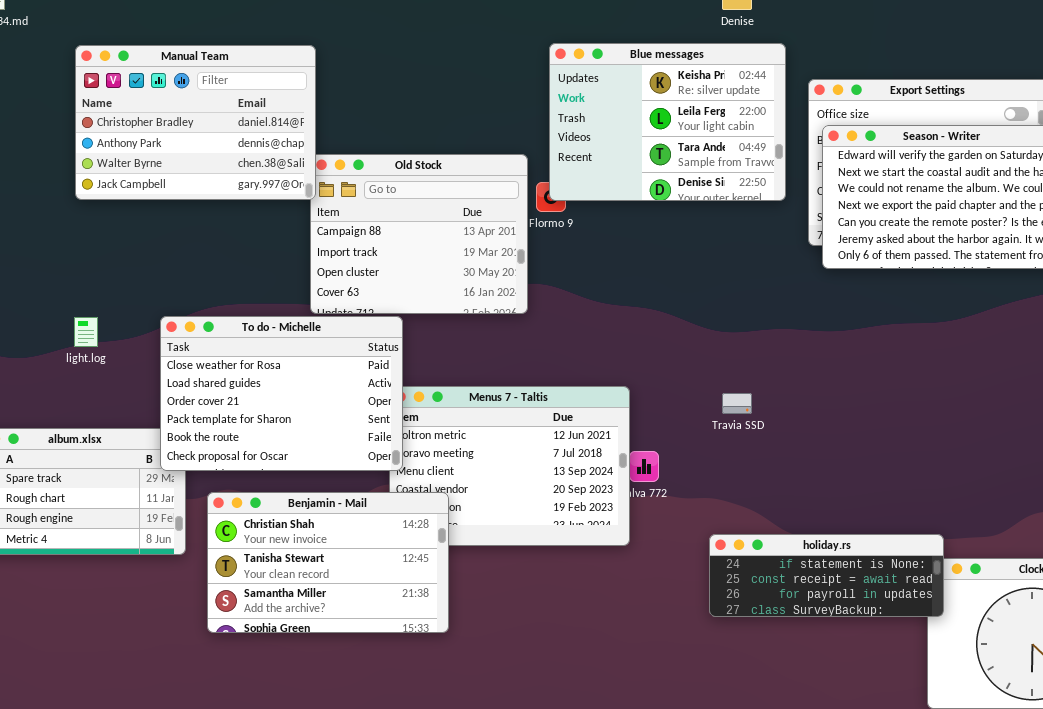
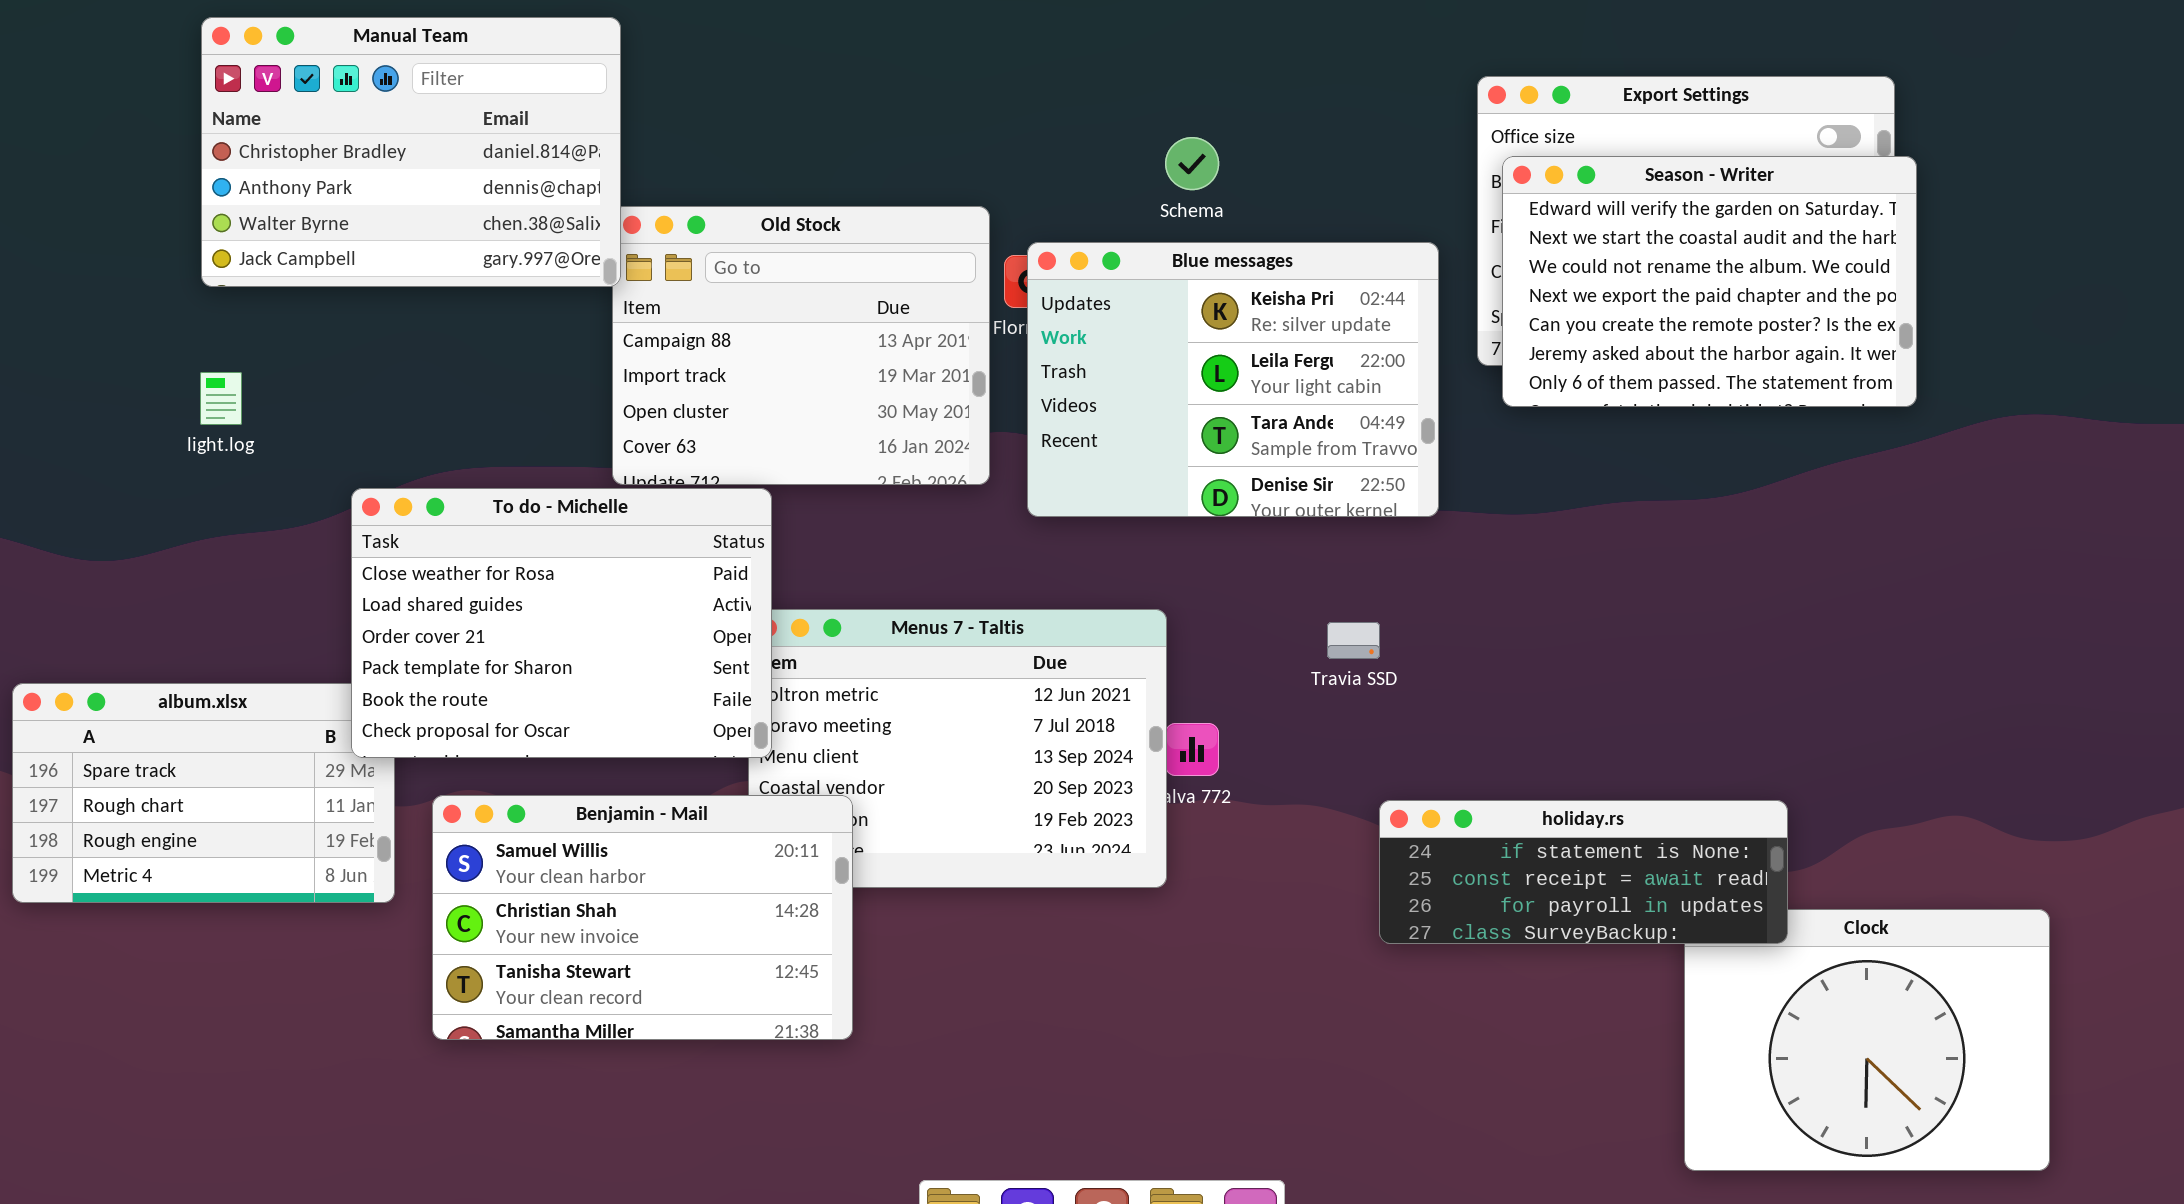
Blue messages: [549,43,786,201] -> [1027,242,1439,517], moved
light.log: [74,317,98,347] -> [200,372,242,425], moved
Benjamin - Mail: [207,492,449,633] -> [432,795,853,1040], scrolled up 1 row
holiday.rs: [709,534,944,617] -> [1379,800,1788,944], moved

